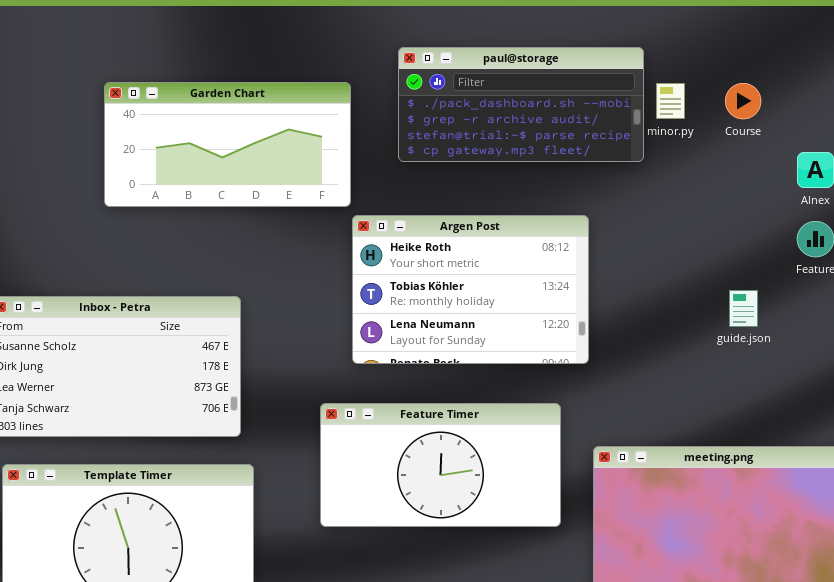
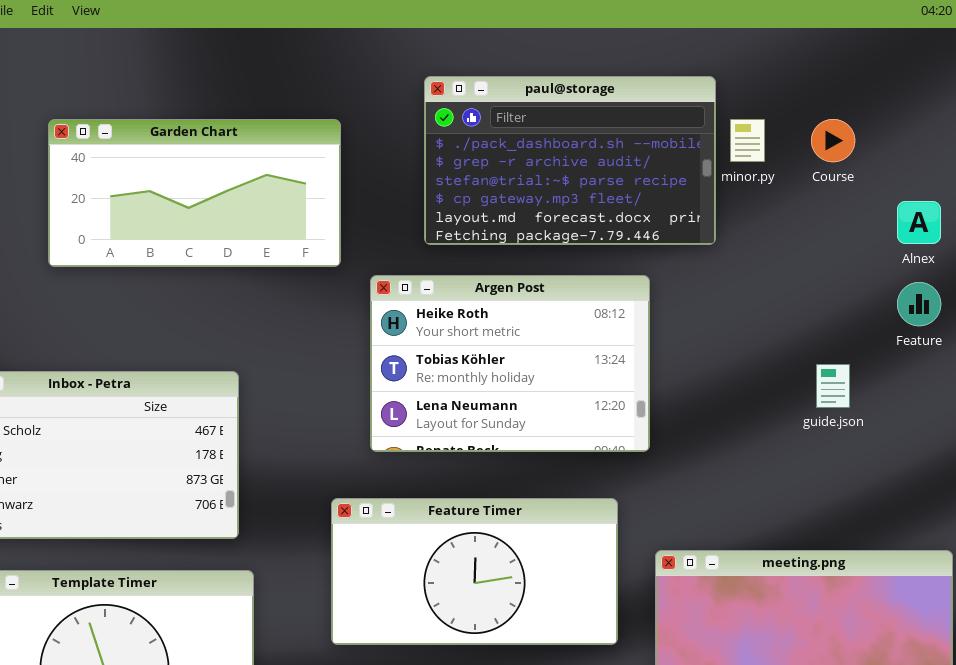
paul@storage: [398,47,644,162] -> [424,76,716,245], resized
Garden Chart: [104,82,351,207] -> [48,119,341,267], moved

